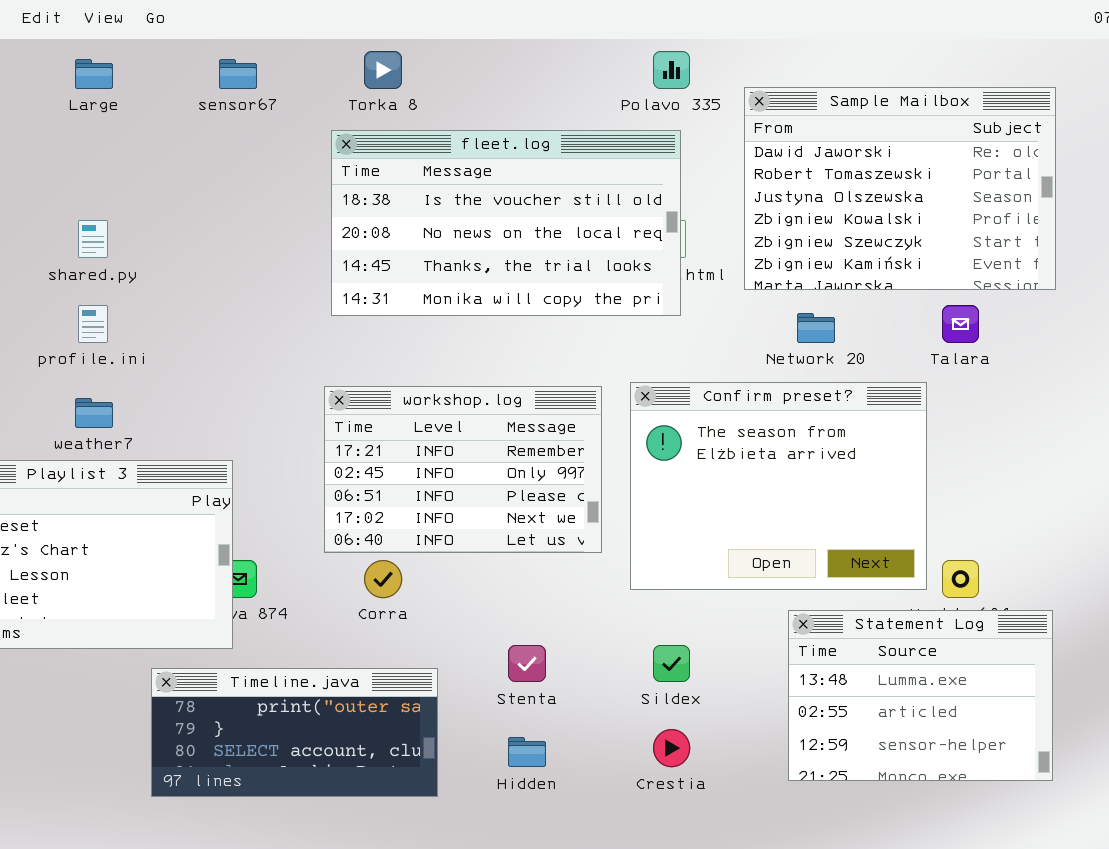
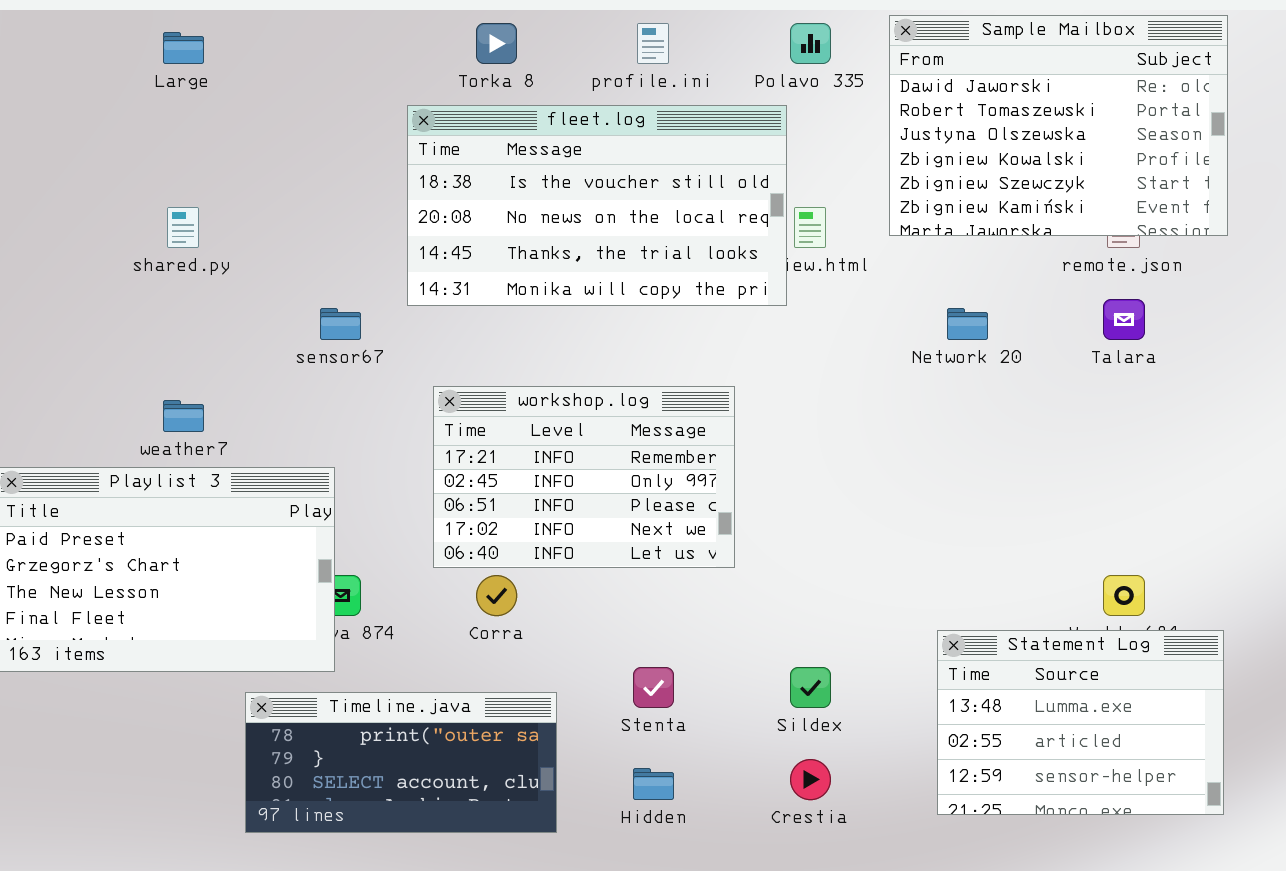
sensor67: [219,59,257,89] -> [320,308,361,340], moved
Sample Mailbox: [744,87,1056,290] -> [889,15,1228,236], moved
fleet.log: [331,130,681,316] -> [407,105,787,306], moved
profile.ini: [78,305,108,343] -> [637,23,669,64], moved
Confirm preset?: [630,382,927,590] -> none, closed

